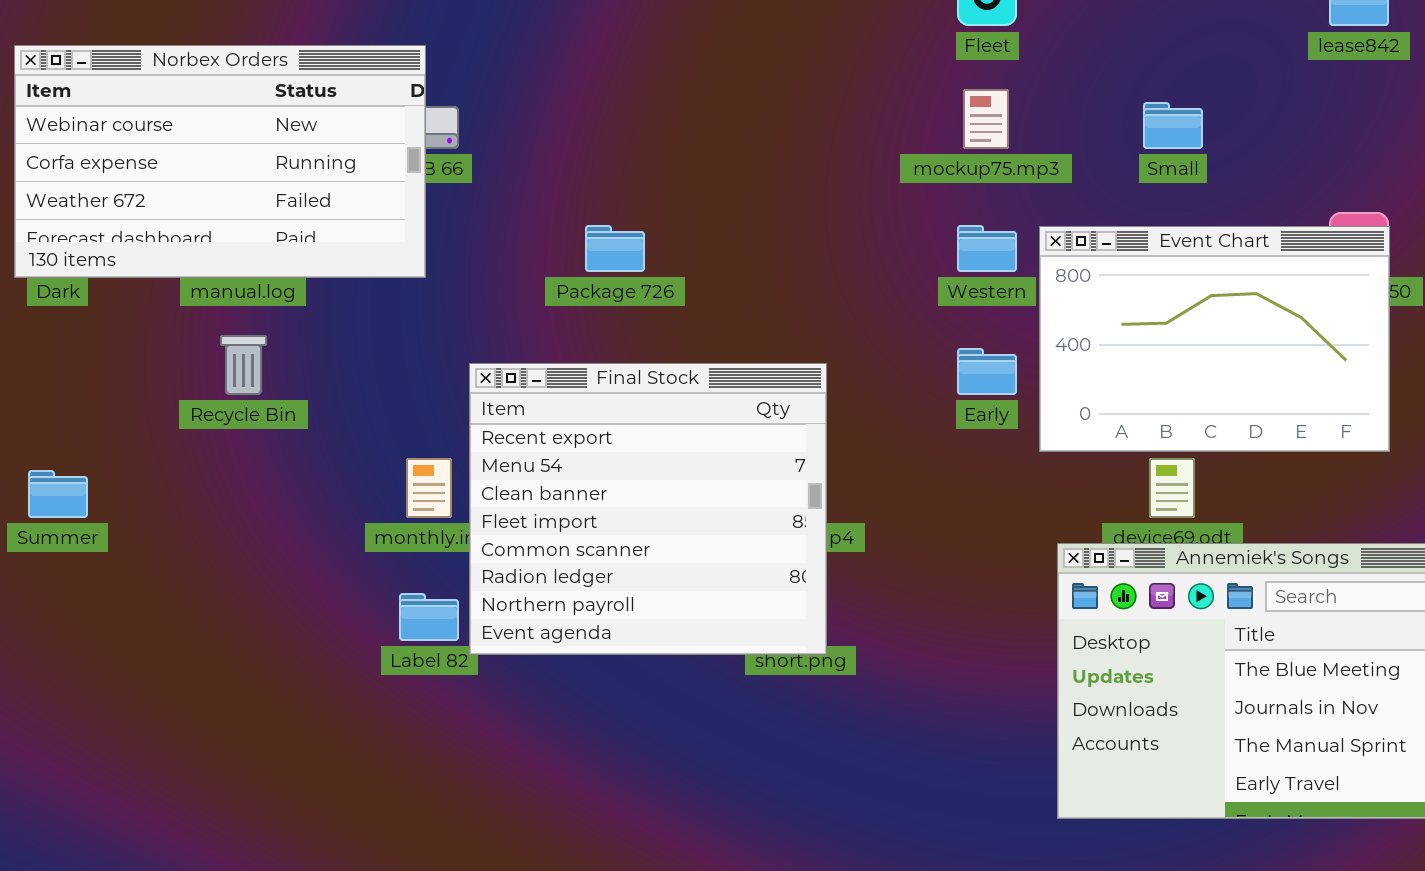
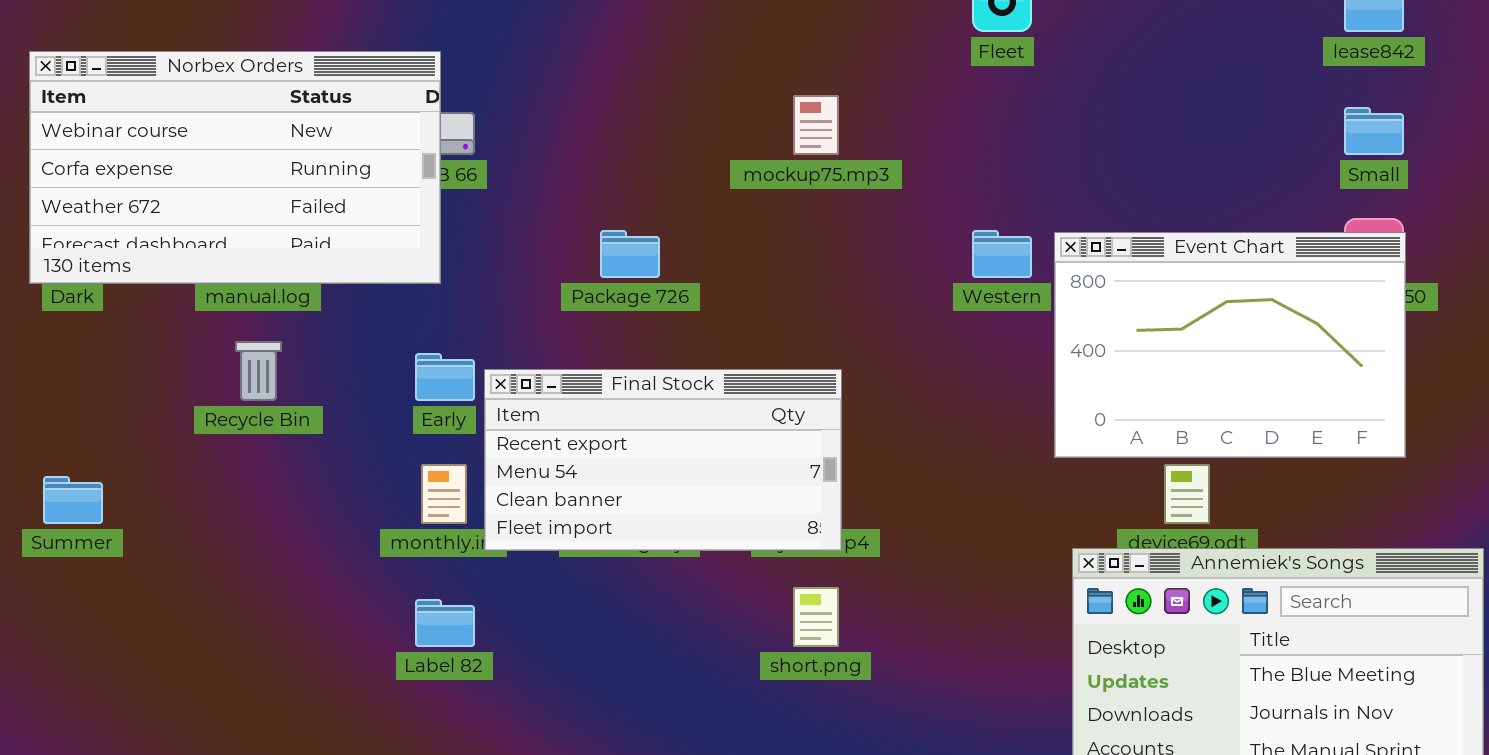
mockup75.mp3: [963,89,1009,149] -> [793,95,839,155], moved
Small: [1143,102,1203,149] -> [1344,107,1404,155], moved
Early: [957,348,1017,395] -> [415,353,475,401], moved
Final Stock: [469,363,827,655] -> [484,369,842,551], resized

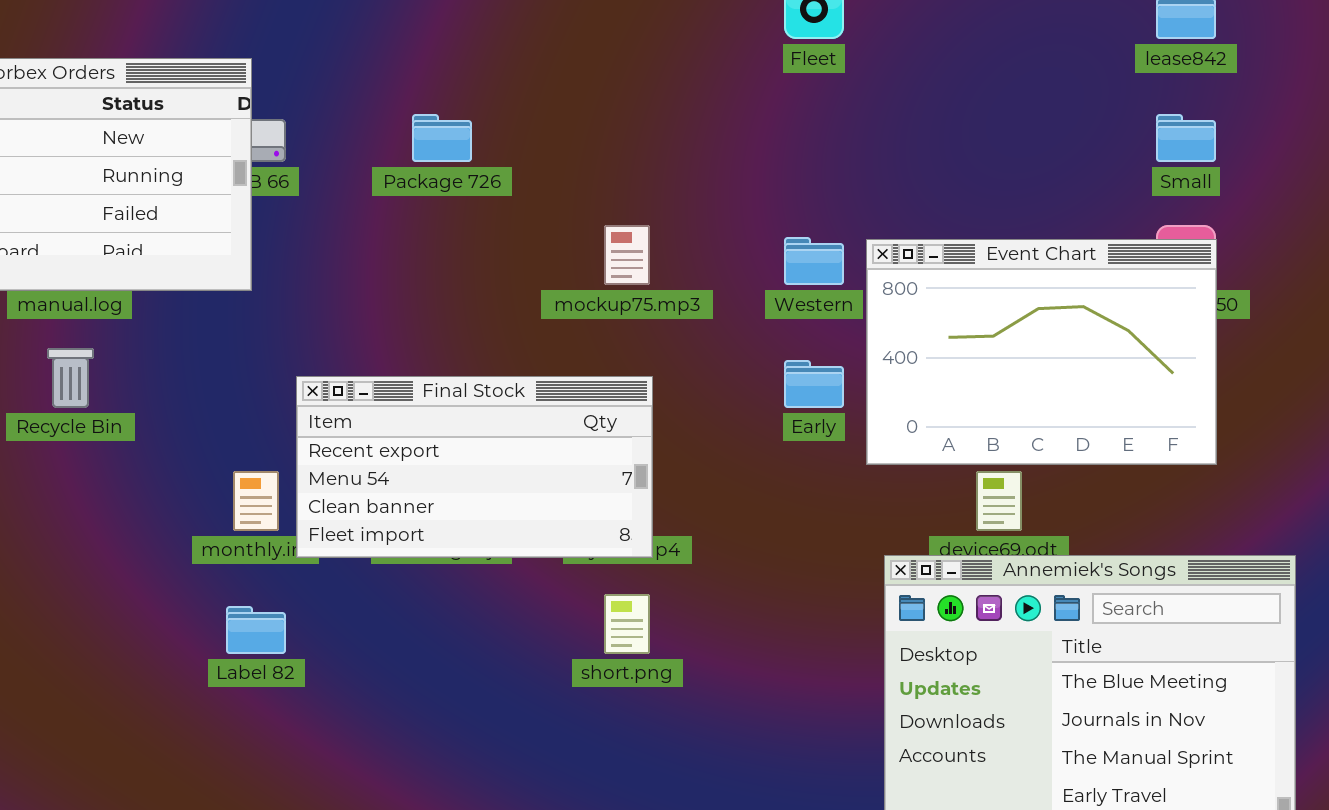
mockup75.mp3: [793,95,839,155] -> [604,225,650,285], moved
Package 726: [600,230,660,278] -> [412,114,472,162], moved
Early: [415,353,475,401] -> [784,360,844,408], moved

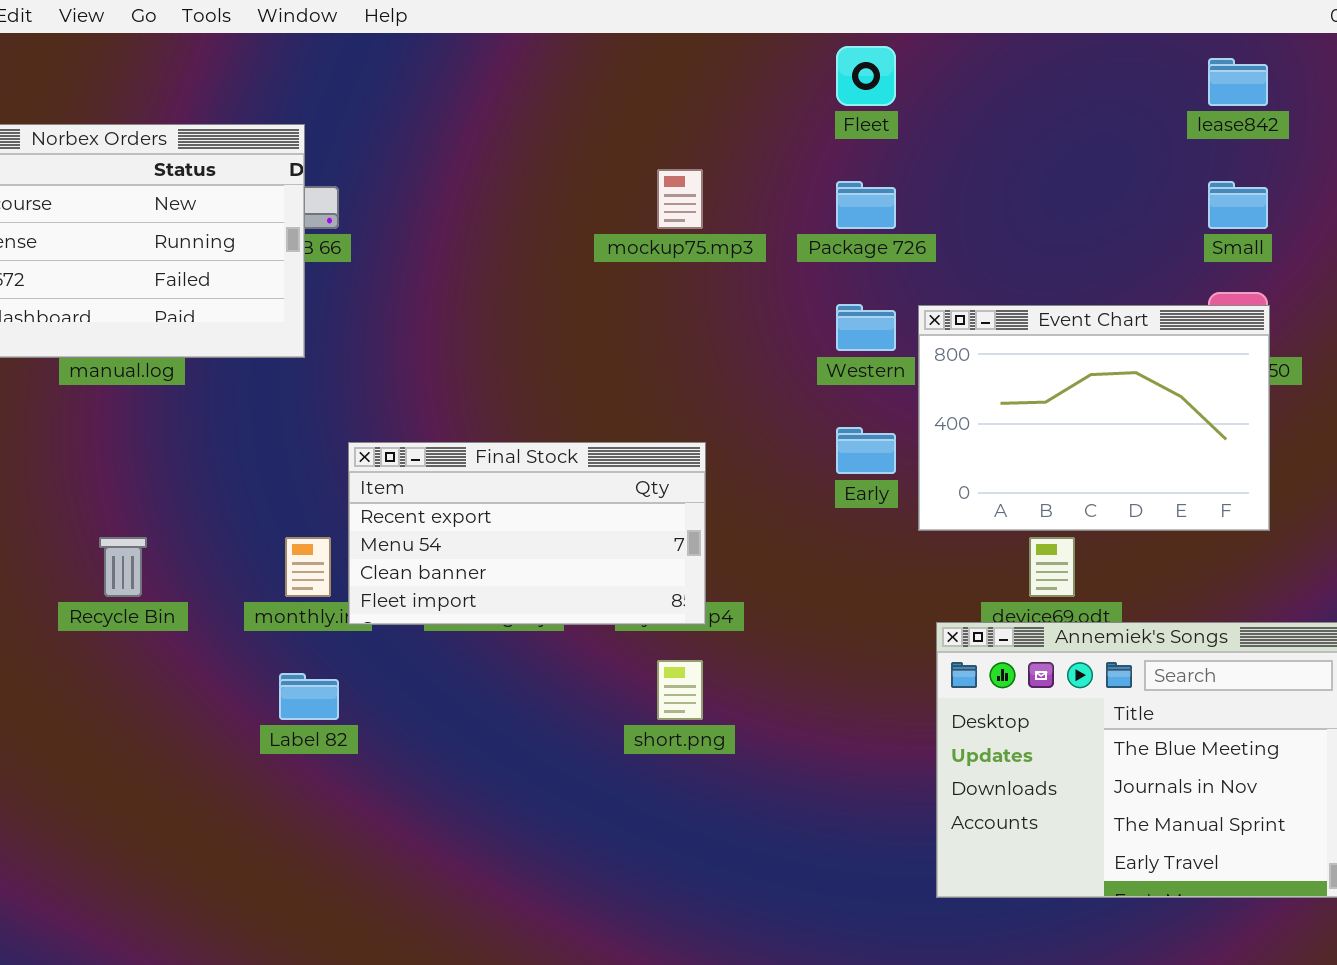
Package 726: [412,114,472,162] -> [836,181,896,229], moved
mockup75.mp3: [604,225,650,285] -> [657,169,703,229], moved
Recycle Bin: [47,348,94,408] -> [99,537,147,597], moved

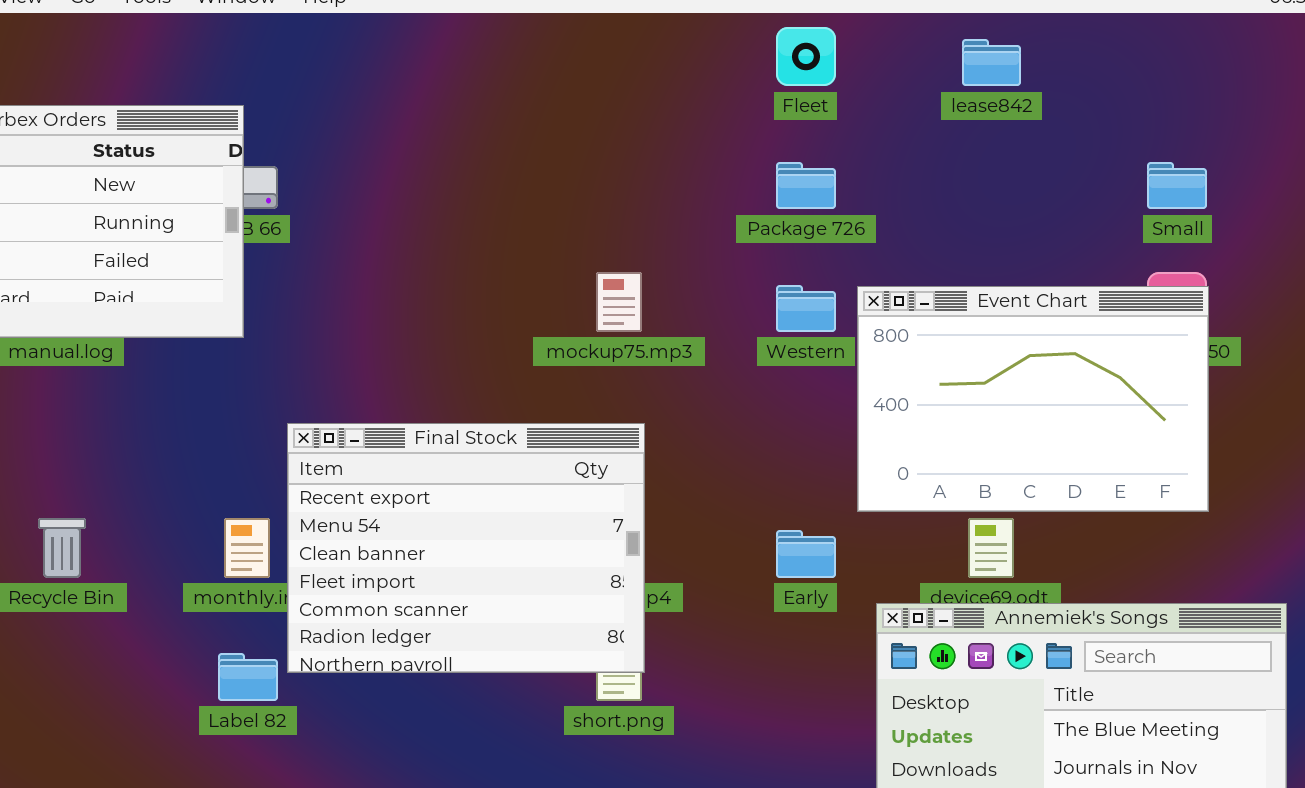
lease842: [1208,58,1268,106] -> [962,39,1021,86], moved
mockup75.mp3: [657,169,703,229] -> [596,272,642,332], moved
Early: [836,427,896,474] -> [776,530,836,578], moved
Final Stock: [348,442,706,625] -> [287,423,645,673], resized

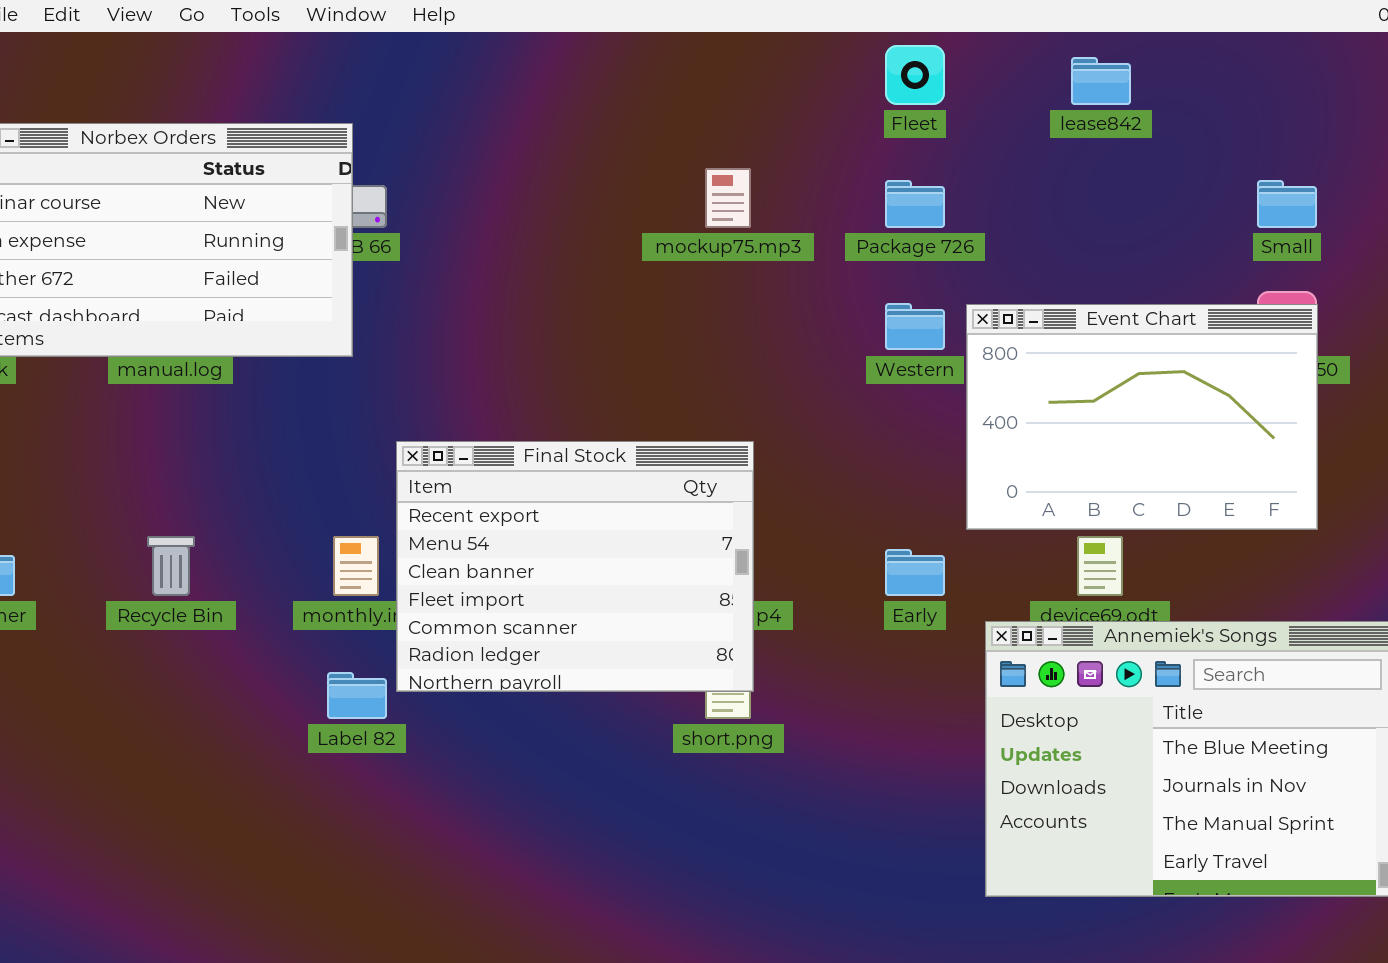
mockup75.mp3: [596,272,642,332] -> [705,168,751,228], moved

